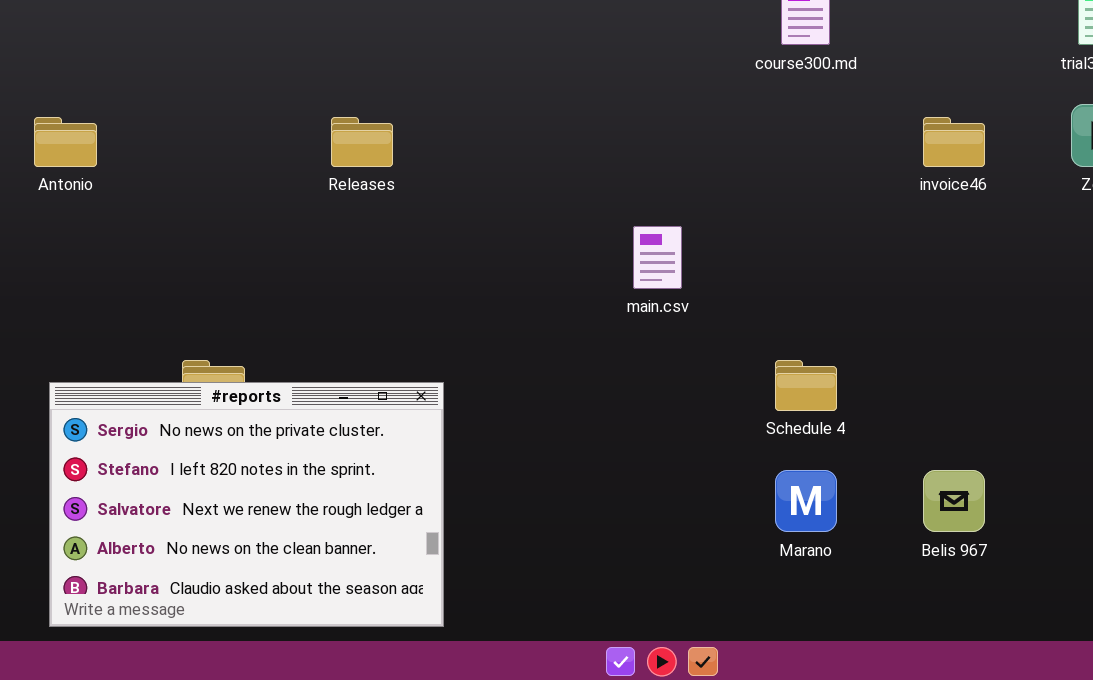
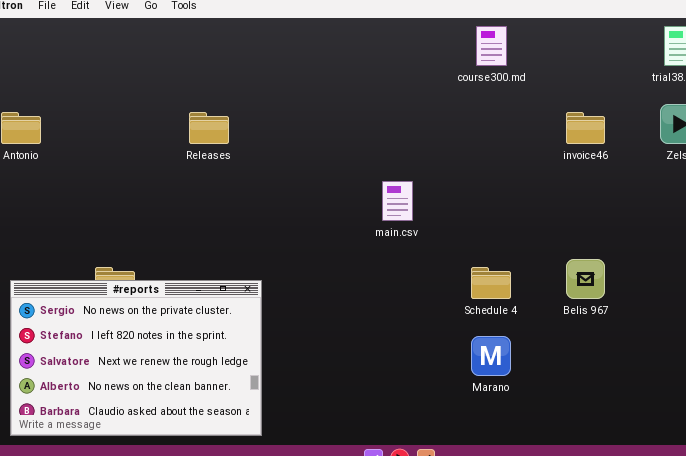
Belis 967: [923,470,985,532] -> [566,259,605,299], moved

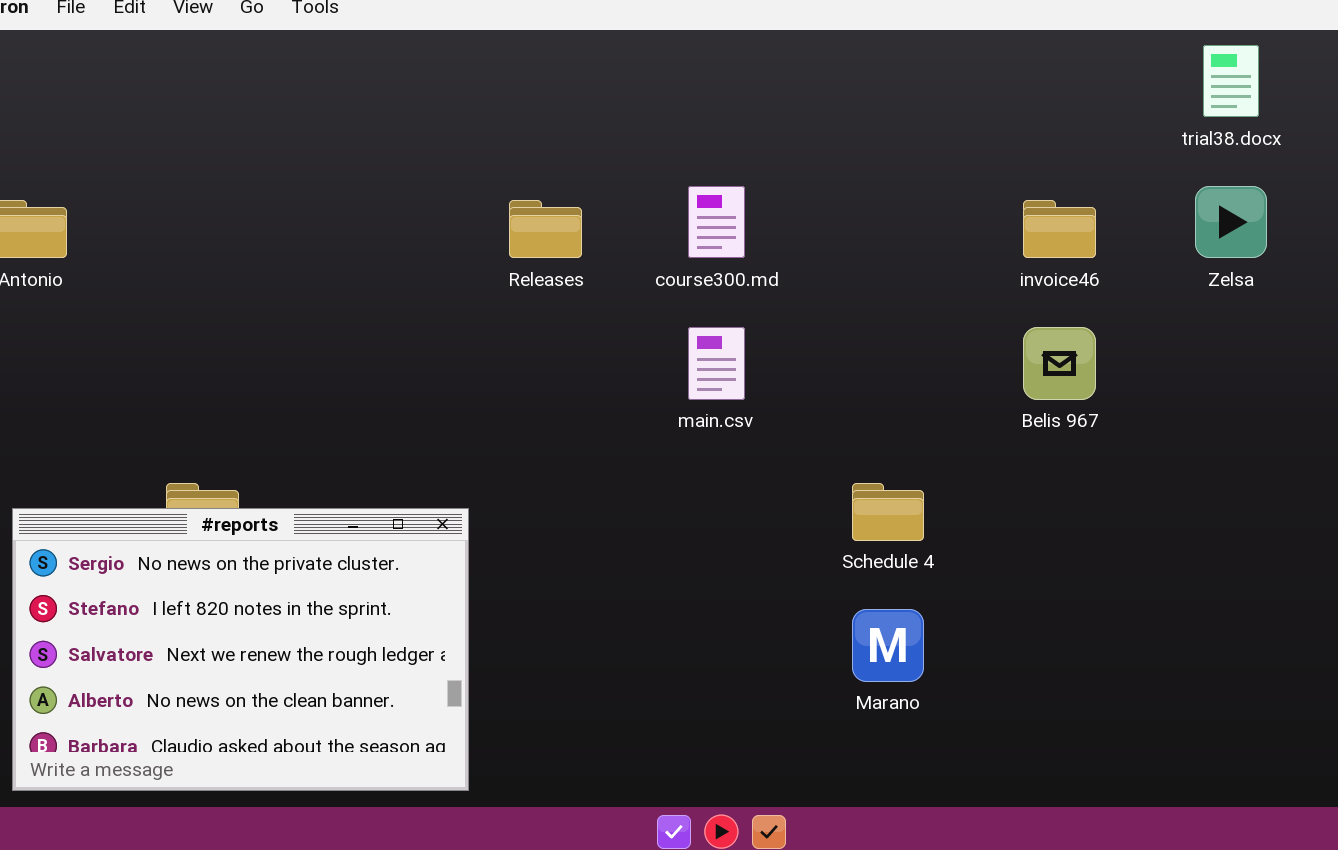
course300.md: [476,26,507,66] -> [688,186,745,258], moved
Releases: [189,112,229,144] -> [509,200,582,258], moved
Belis 967: [566,259,605,299] -> [1023,327,1096,400], moved

